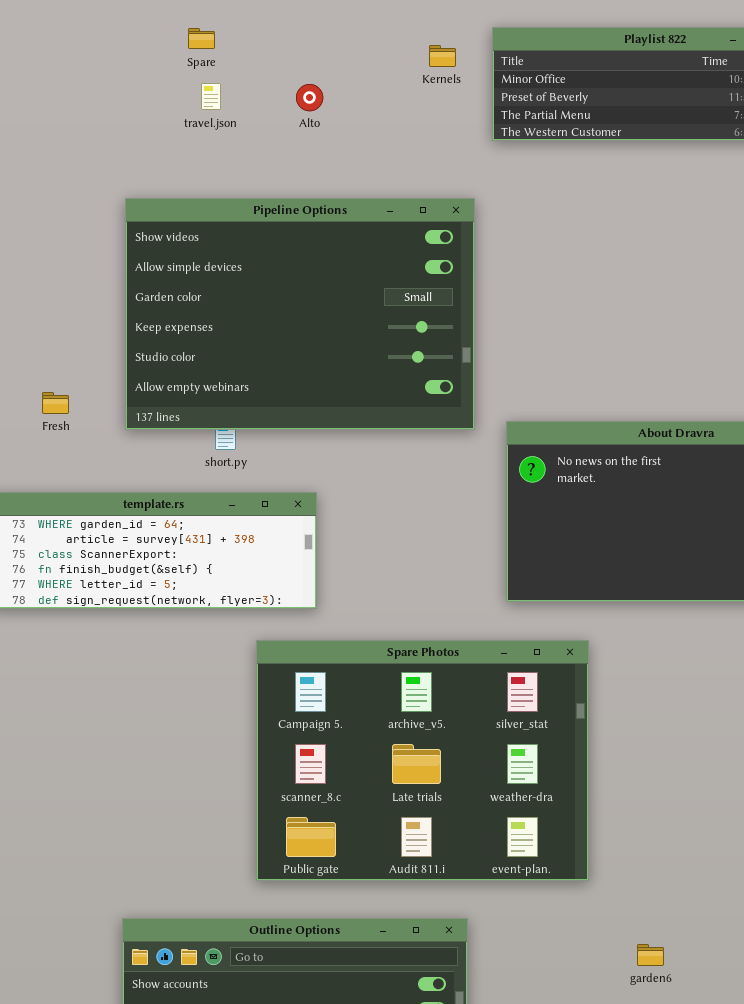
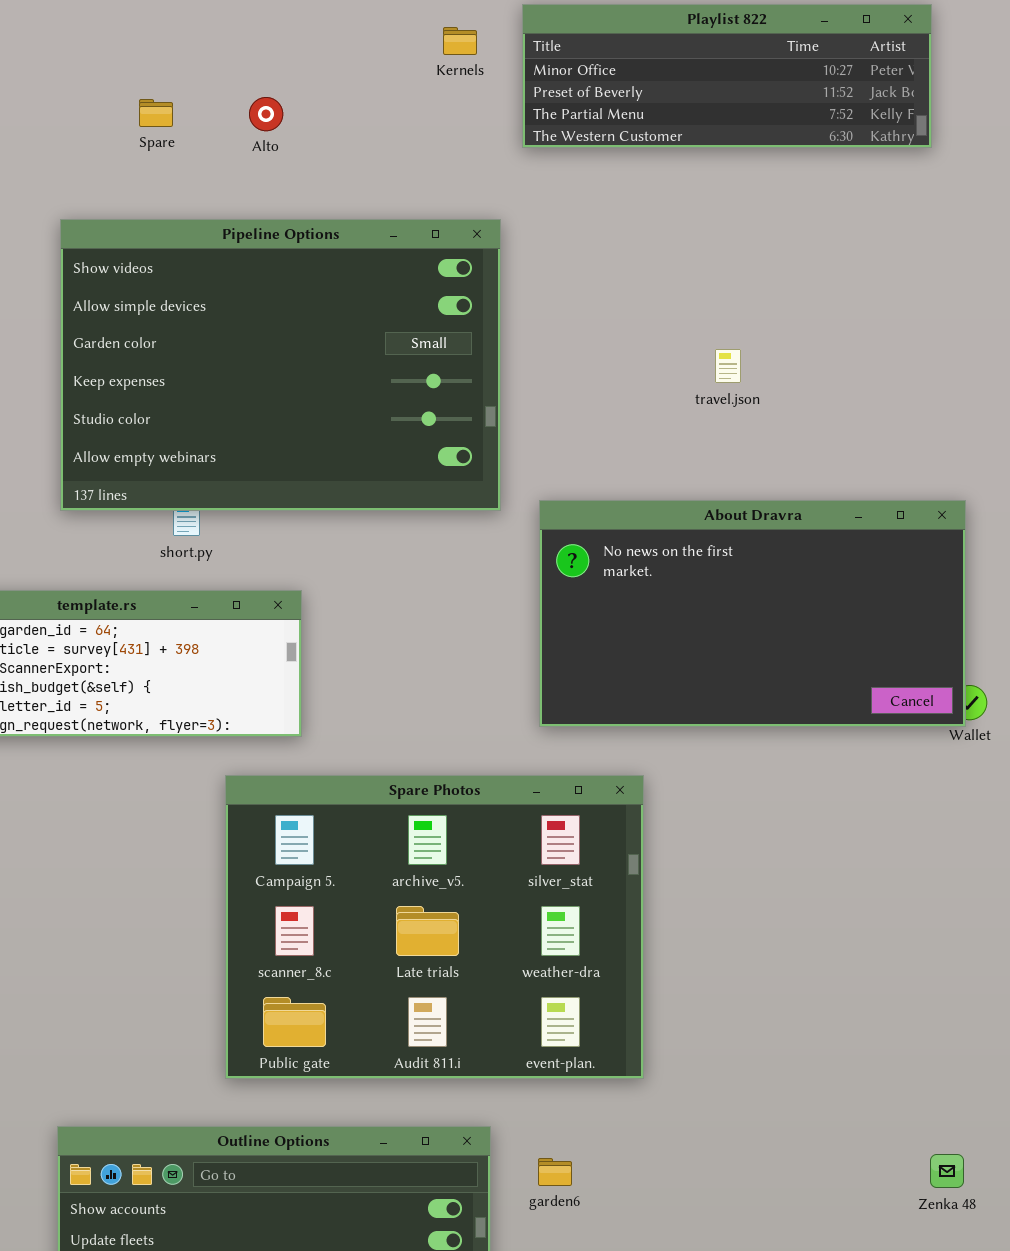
Spare: [188,28,215,49] -> [139,99,173,127], moved
travel.json: [201,83,221,110] -> [715,349,741,383], moved
Alto: [296,84,323,111] -> [249,97,283,131], moved
garden6: [637,944,664,966] -> [538,1158,572,1186], moved

